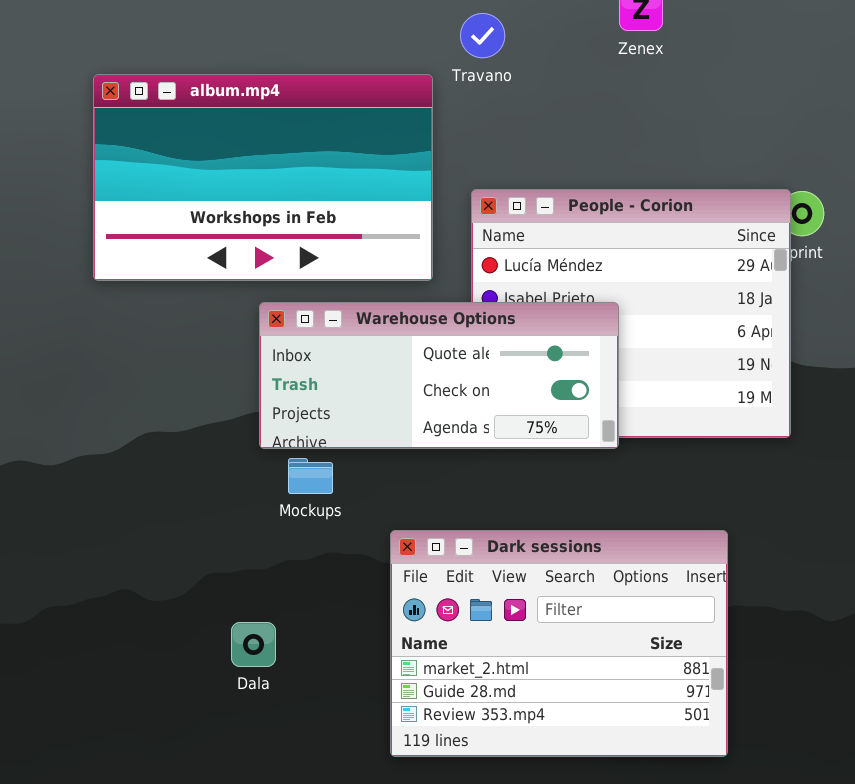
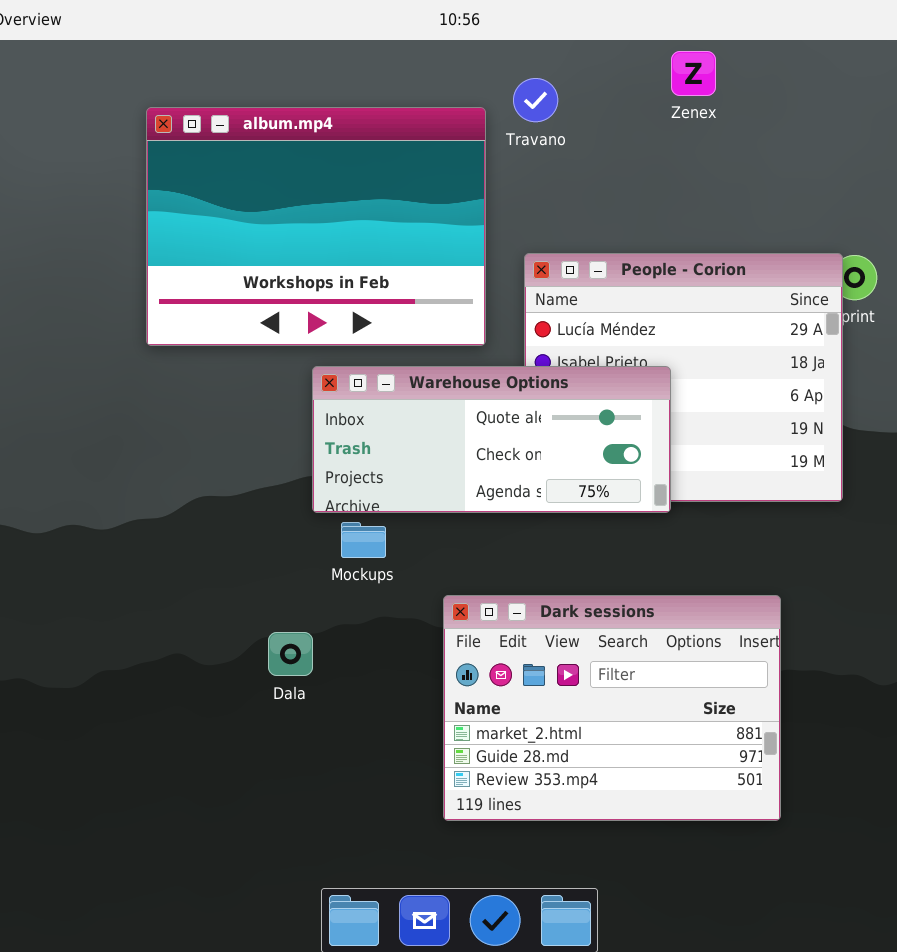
album.mp4: [93,74,433,281] -> [146,107,486,346], resized
Dala: [231,622,276,667] -> [268,632,313,676], moved

